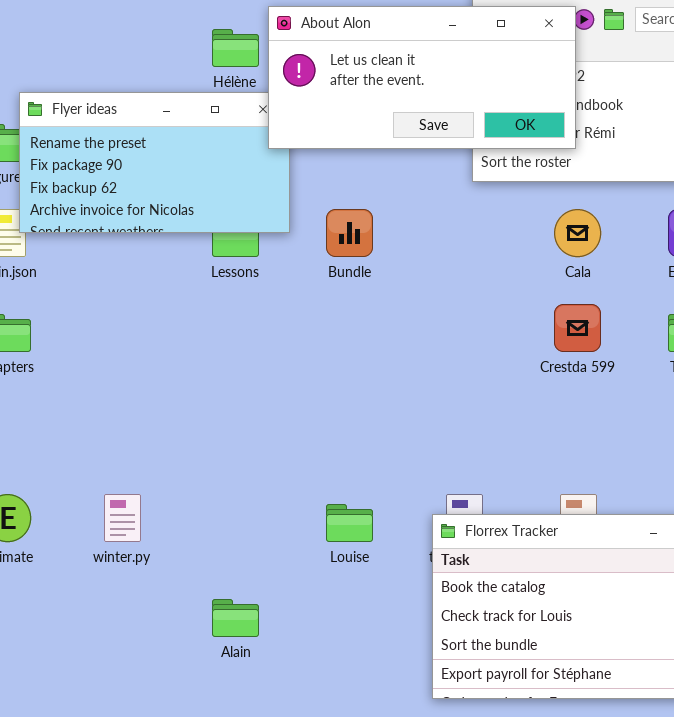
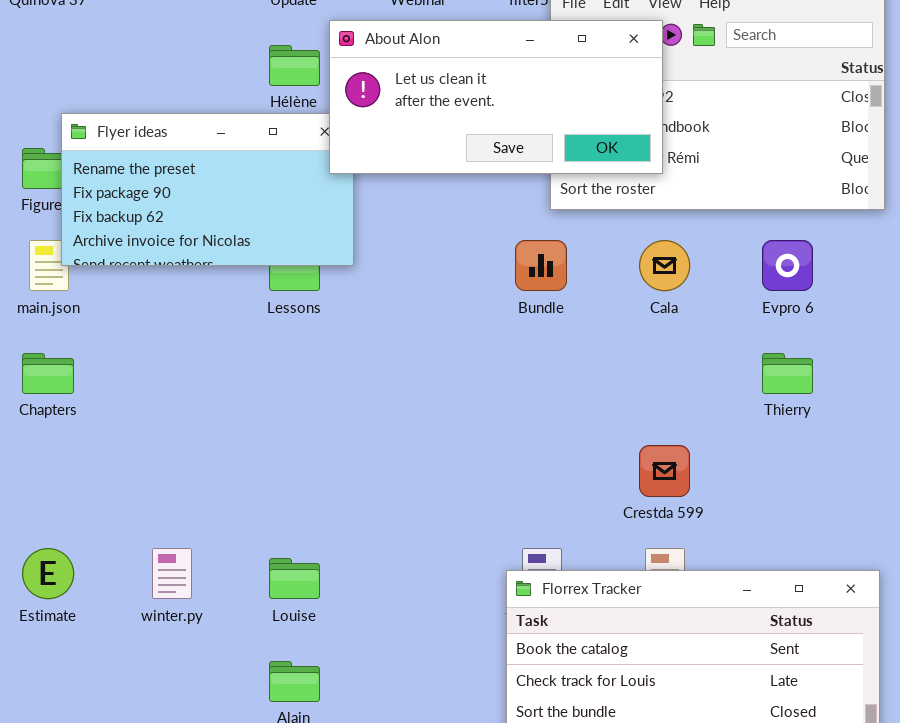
Bundle: [326,209,373,257] -> [515,240,567,291], moved
Crestda 599: [554,304,601,352] -> [639,445,690,497], moved
Louise: [326,504,373,542] -> [269,558,320,599], moved

